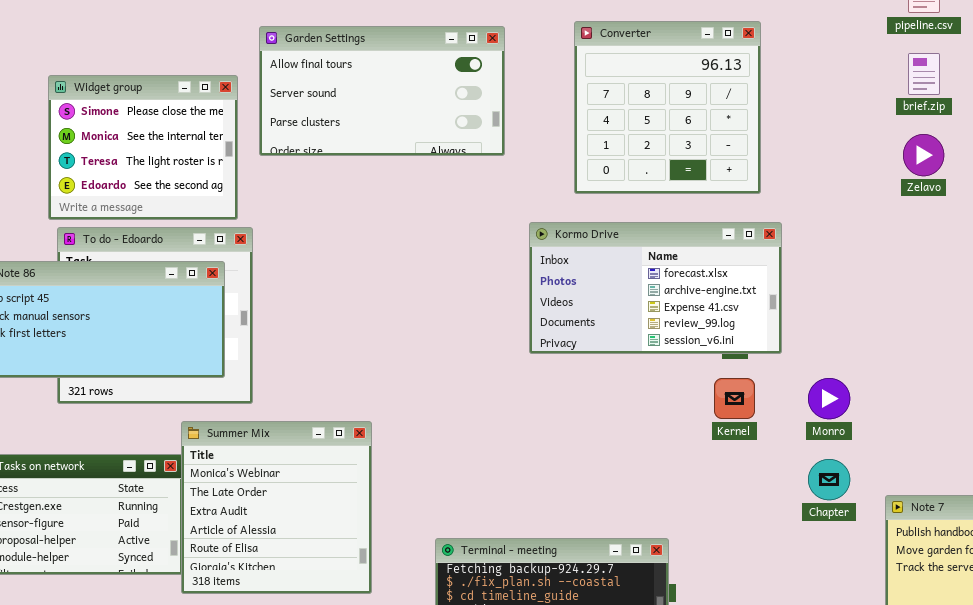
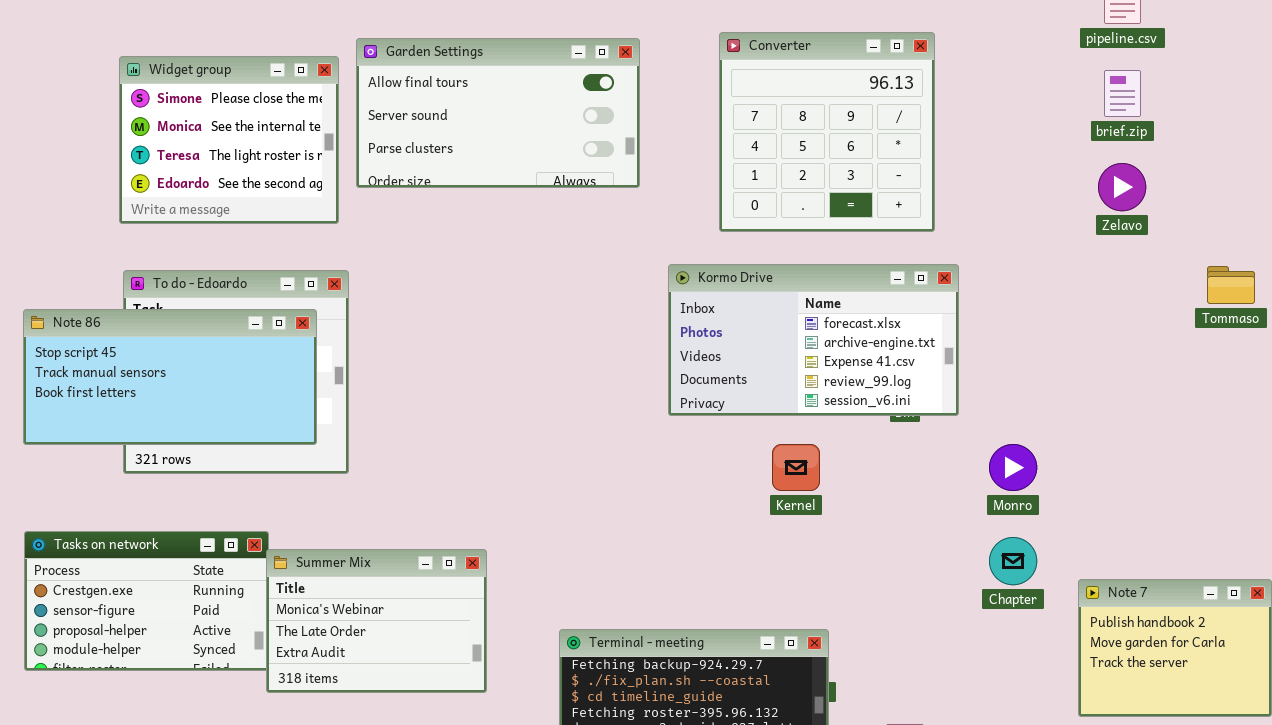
Widget group: [48,75,238,220] -> [119,56,339,224], moved
Kernel: [714,378,755,419] -> [772,444,820,491], moved
Summer Mix: [181,421,372,594] -> [266,549,487,693], resized

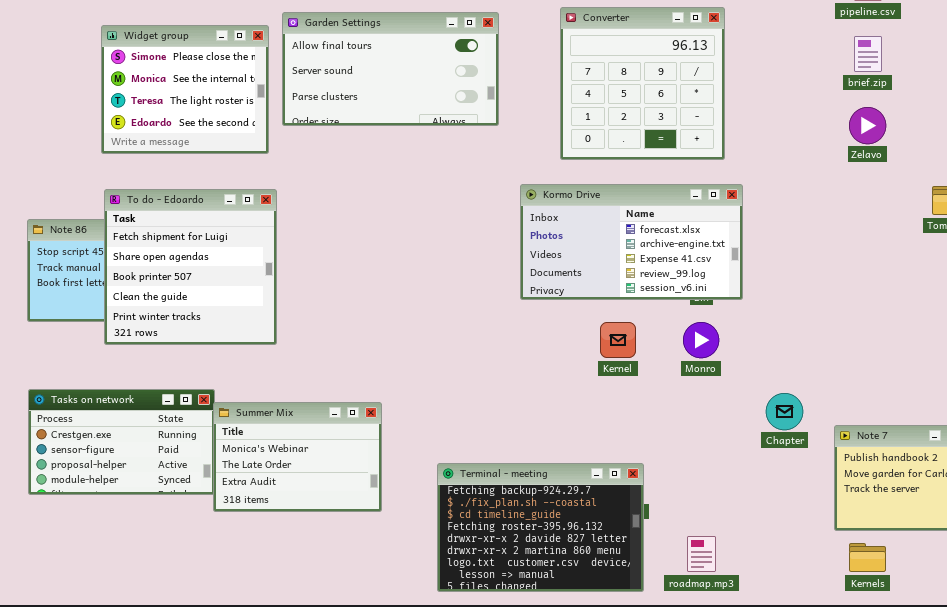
To do - Edoardo: [123,270,349,474] -> [104,189,277,345], raised
Monro: [989,444,1037,491] -> [683,322,719,358], moved

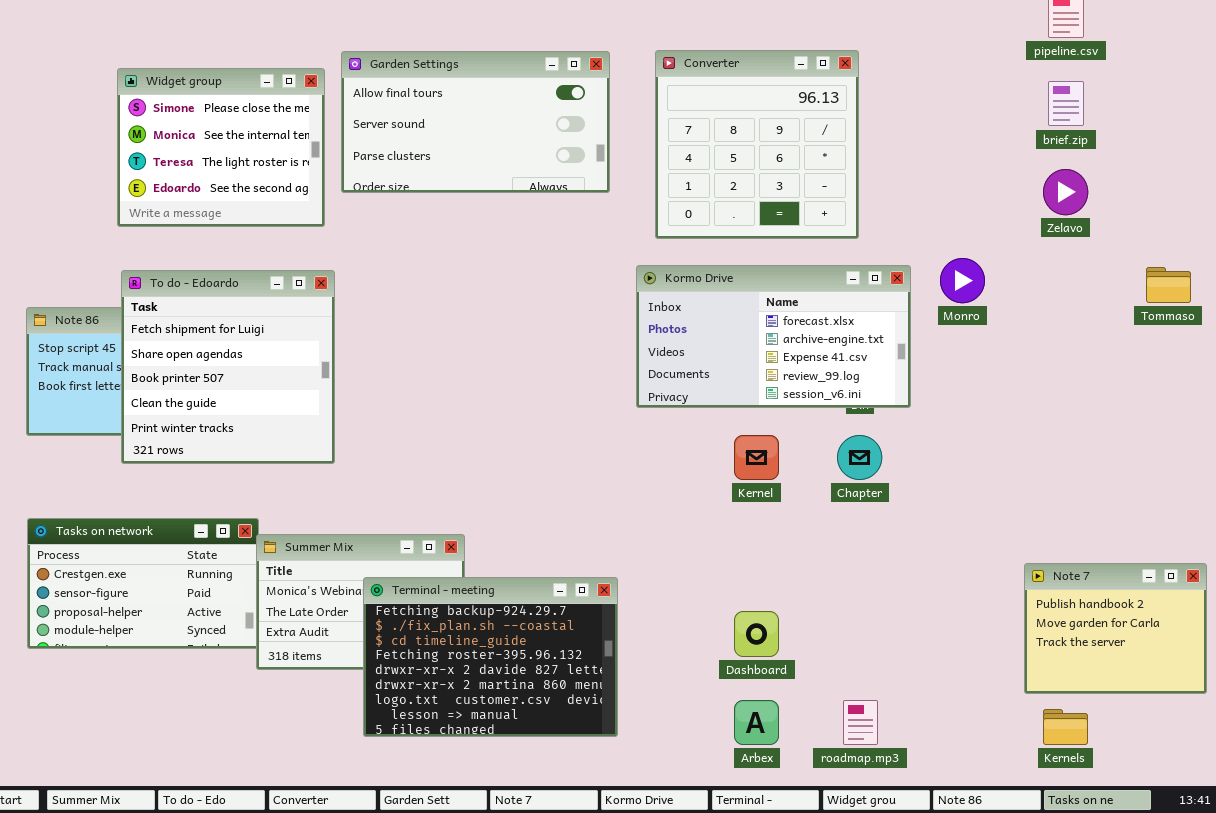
Converter: [560,7,725,160] -> [655,50,859,239], moved
Monro: [683,322,719,358] -> [940,258,985,303], moved
Chapter: [766,393,803,430] -> [837,435,882,480], moved
Terminal - meeting: [437,463,644,592] -> [363,577,618,737], moved

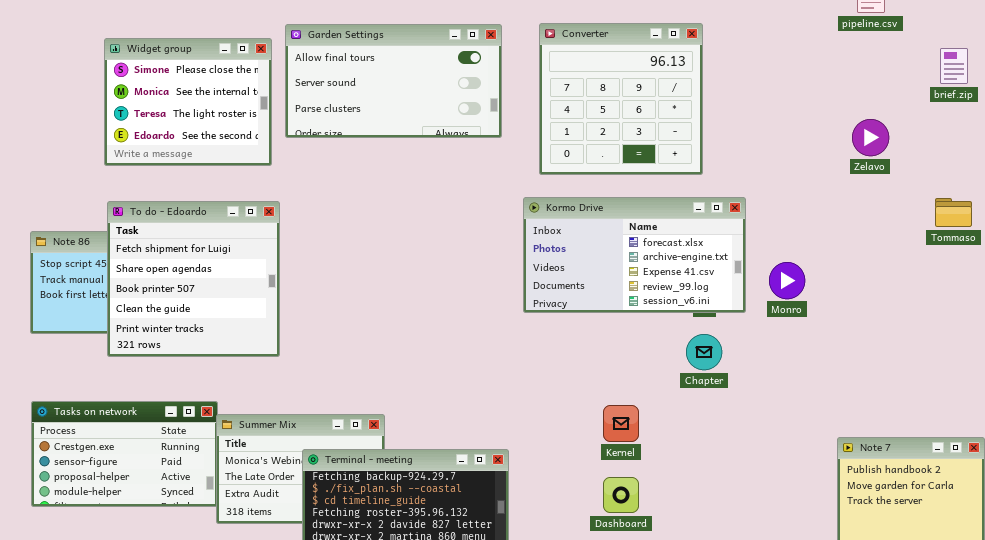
brief.zip: [1048,81,1084,126] -> [940,48,968,84], moved
Monro: [940,258,985,303] -> [769,262,805,299], moved
Kernel: [734,435,779,480] -> [603,405,639,442], moved

